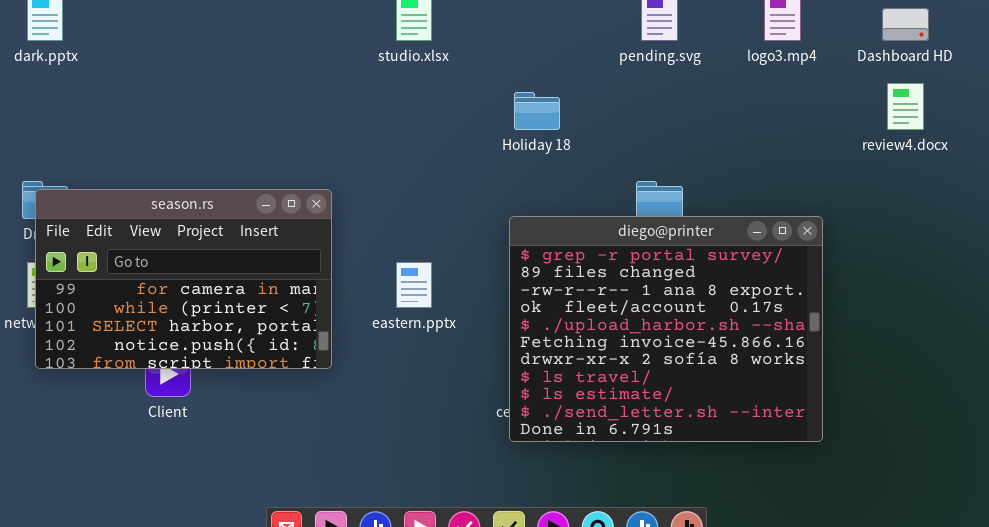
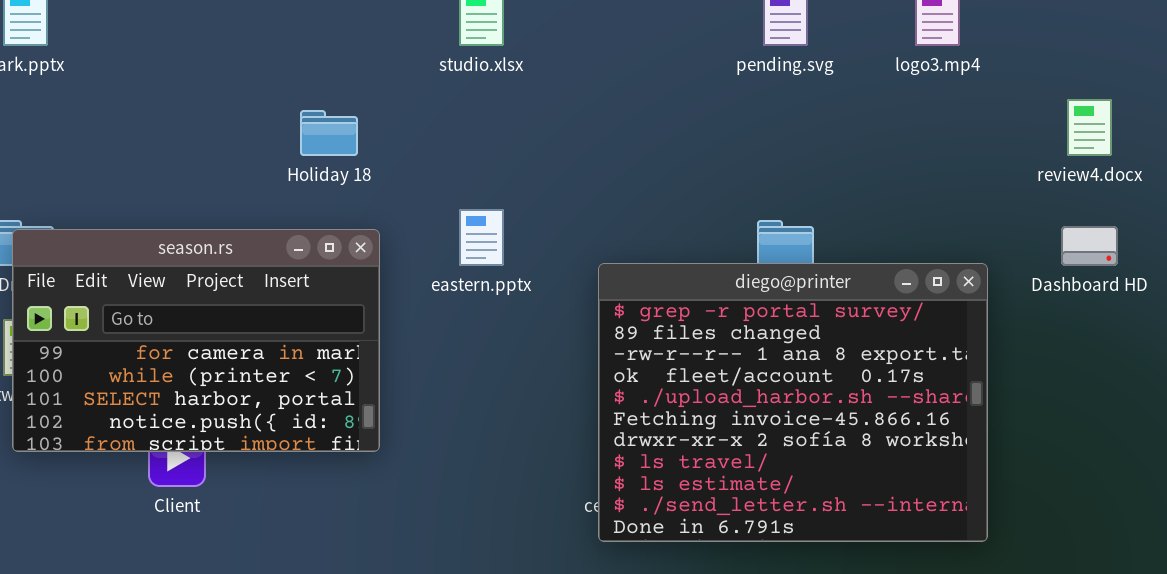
Dashboard HD: [882,8,929,41] -> [1061,226,1118,266], moved
Holiday 18: [514,92,560,130] -> [300,110,358,156], moved
eastern.pptx: [396,262,432,308] -> [459,209,504,266], moved

